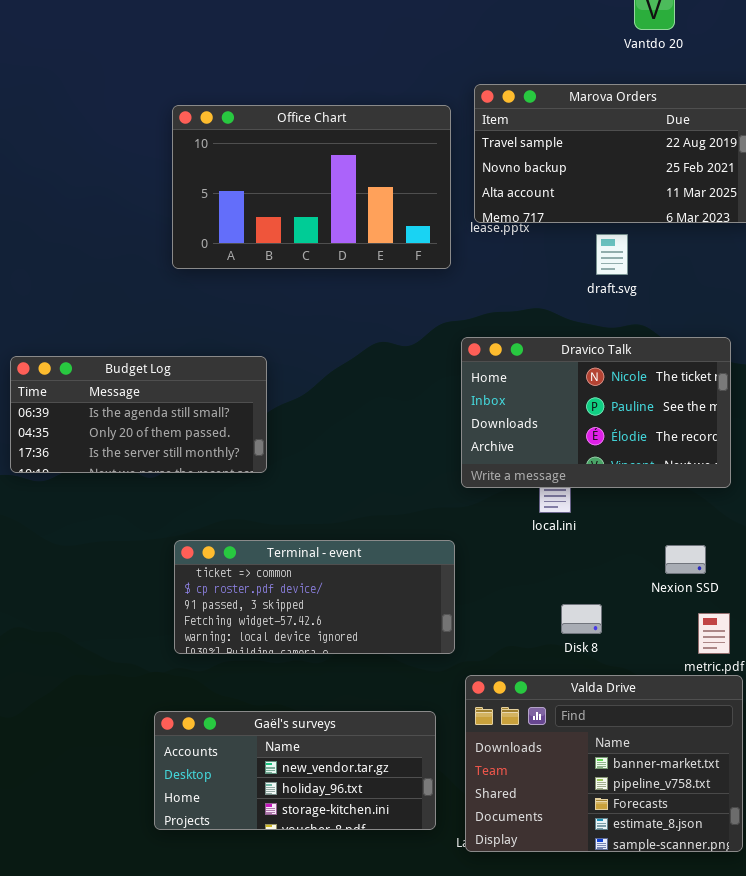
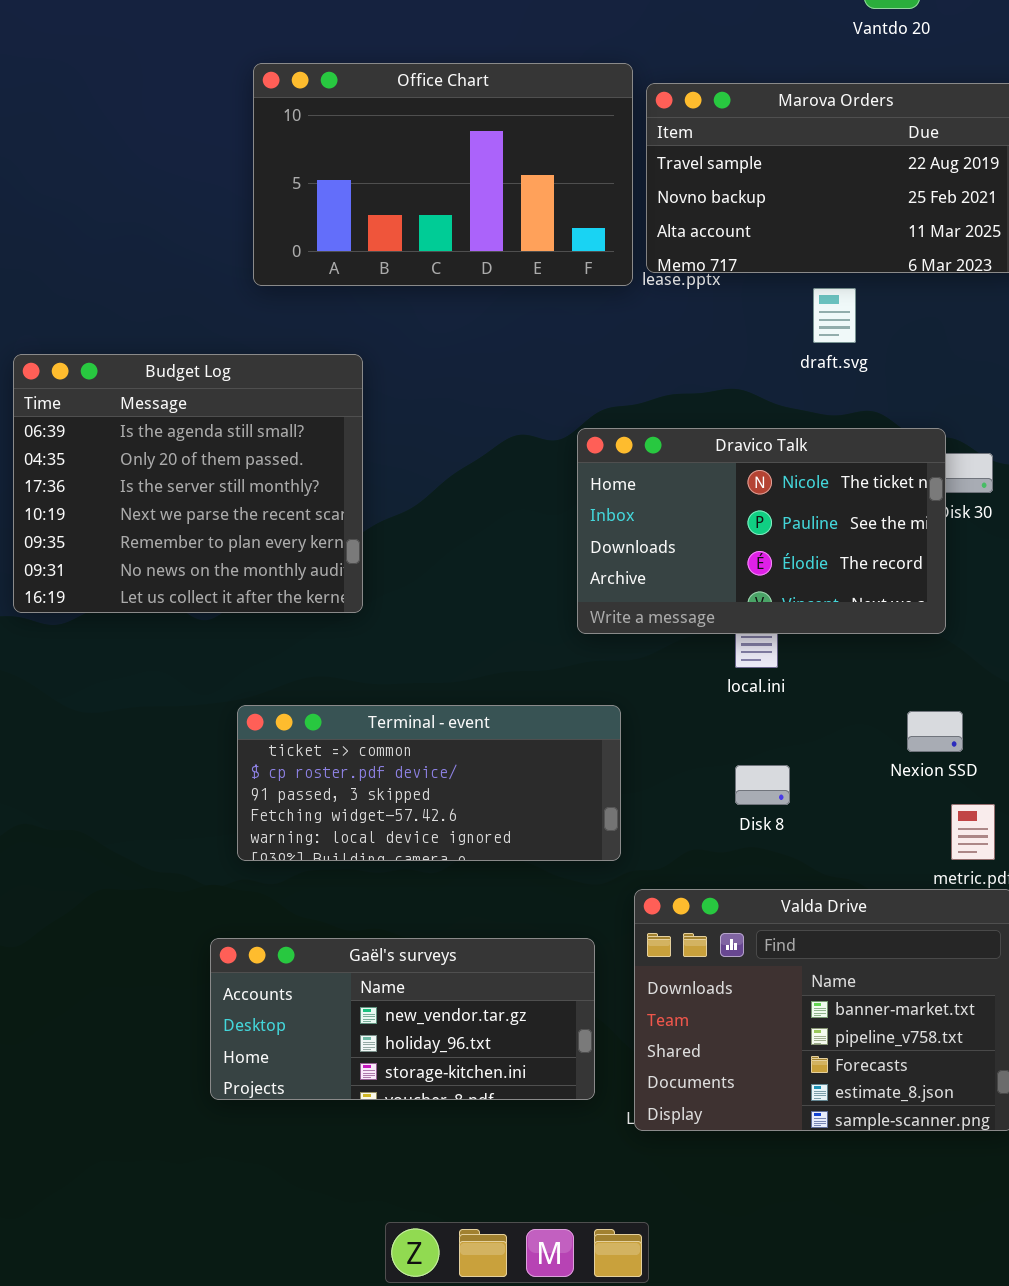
Office Chart: [172,105,451,269] -> [253,63,633,286], moved
Dravico Talk: [461,337,731,488] -> [577,428,946,634], moved
Budget Log: [10,356,267,473] -> [13,354,363,613], resized
Disk 8: [561,604,602,634] -> [735,765,790,805], moved

